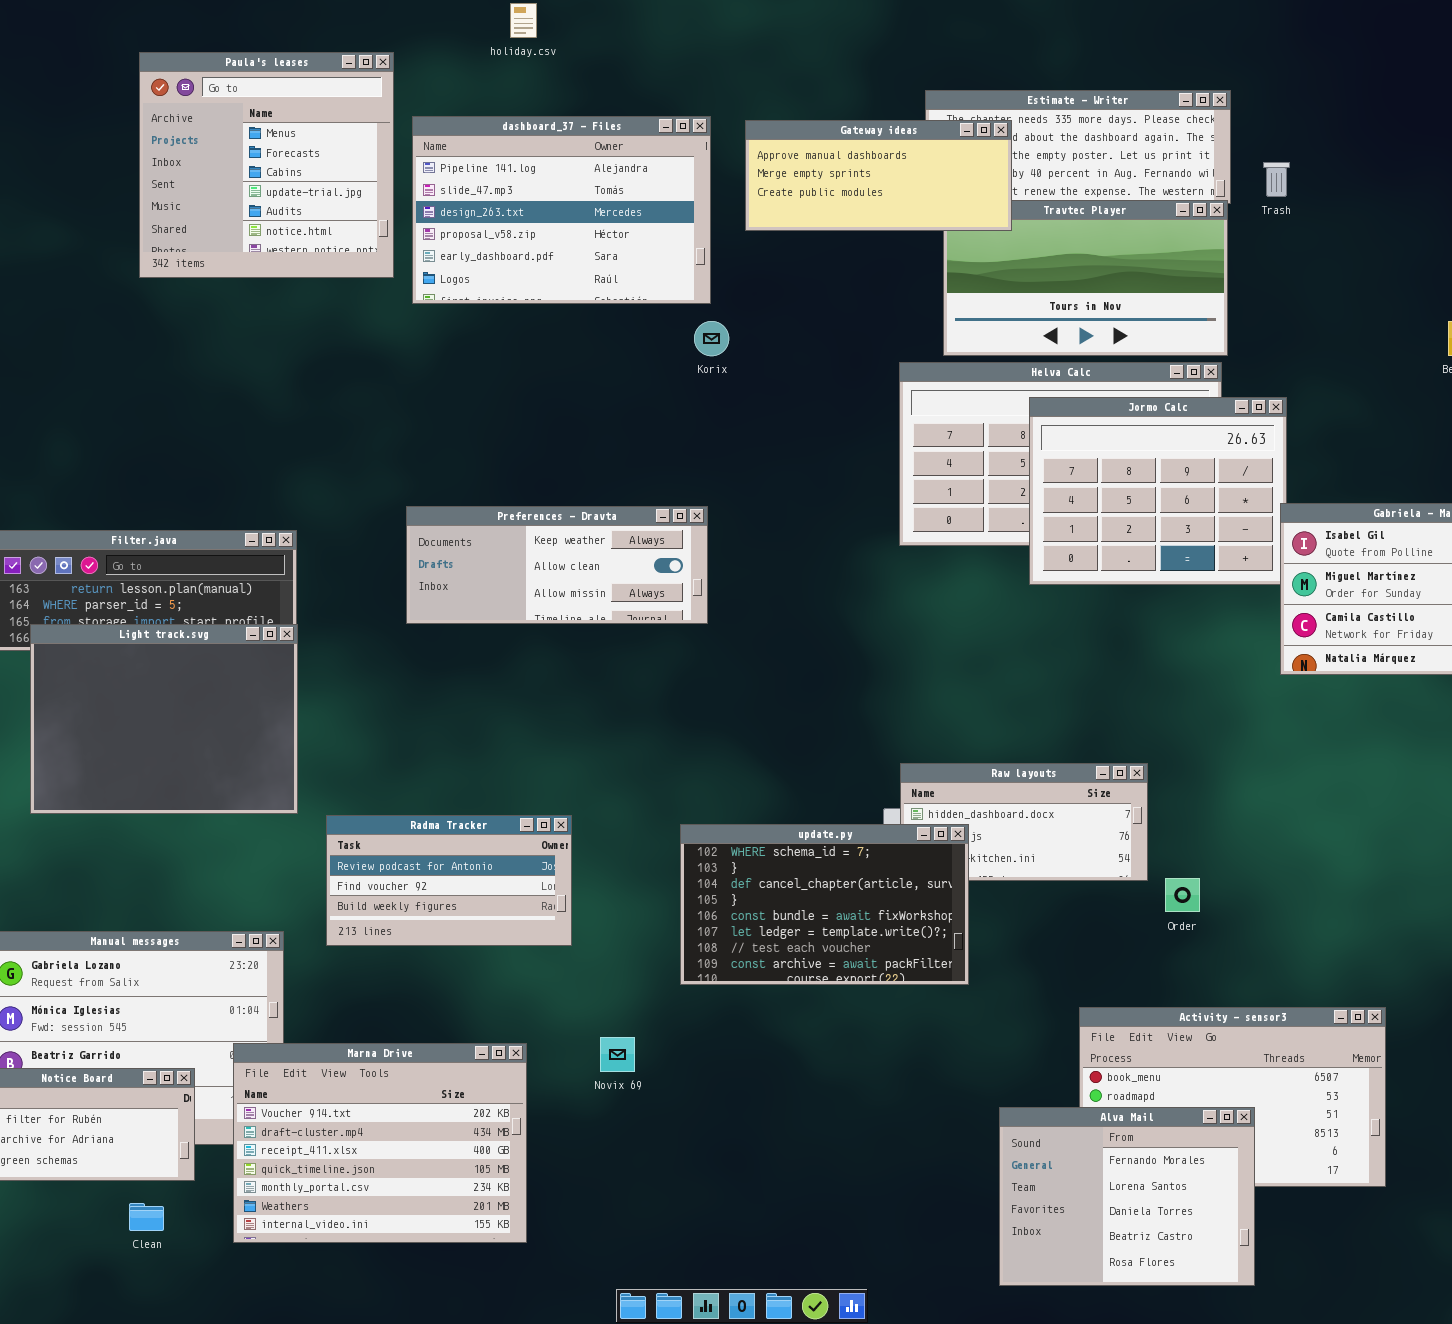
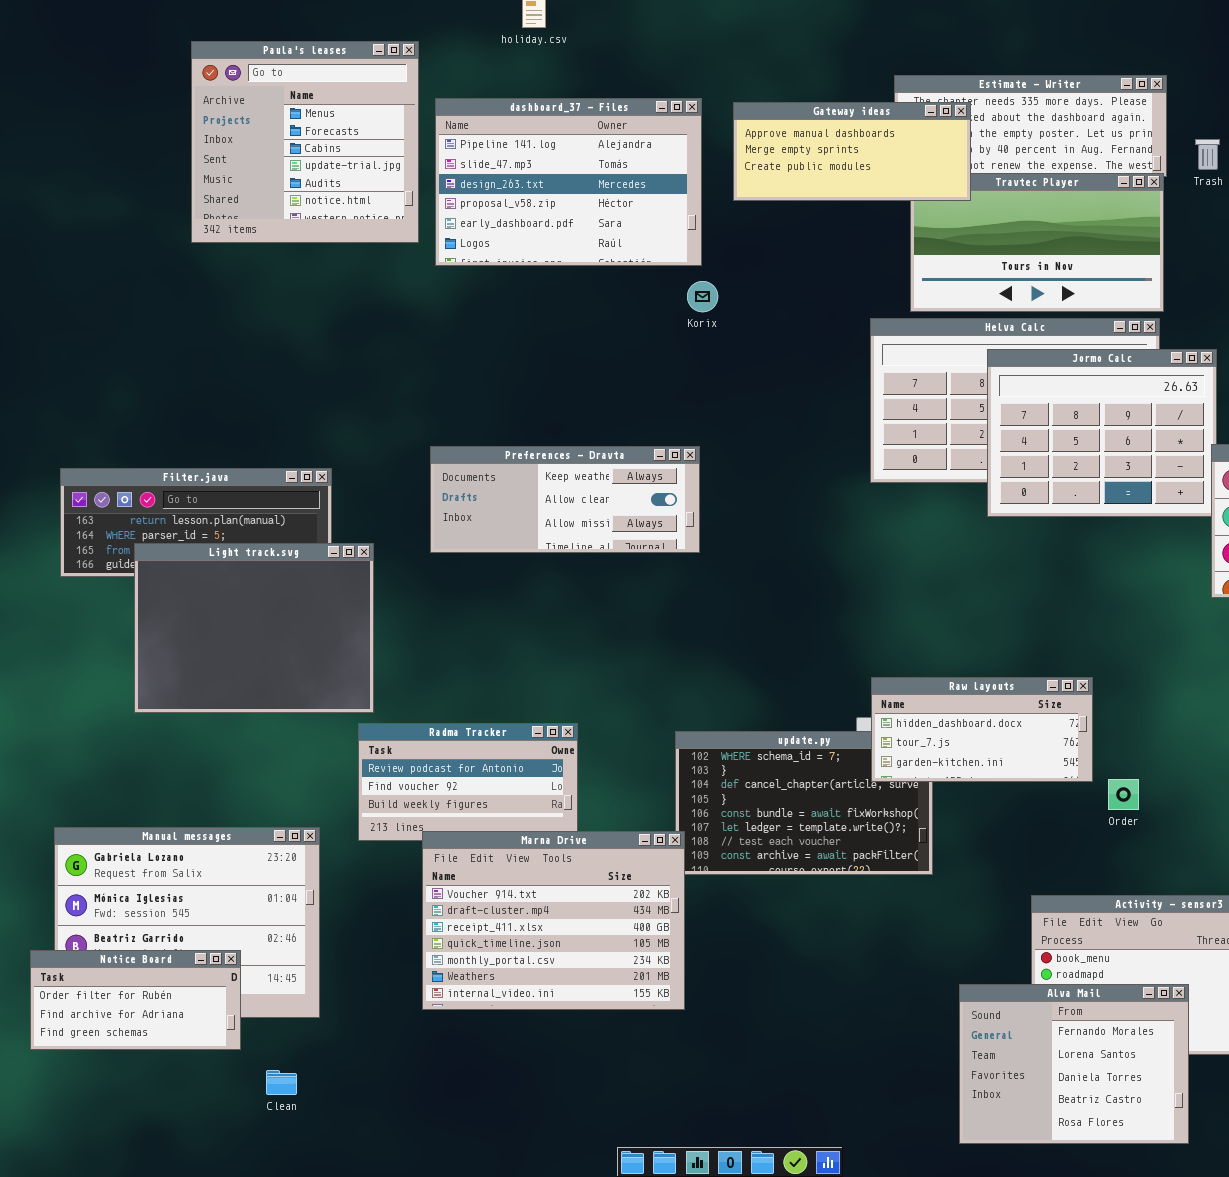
Light track.svg: [30,624,298,814] -> [134,543,374,713], moved
Raw layouts: [900,763,1148,881] -> [871,677,1093,782], raised
Marna Drive: [233,1043,527,1243] -> [422,831,685,1010], moved
Clean: [129,1203,164,1231] -> [266,1070,297,1095], moved

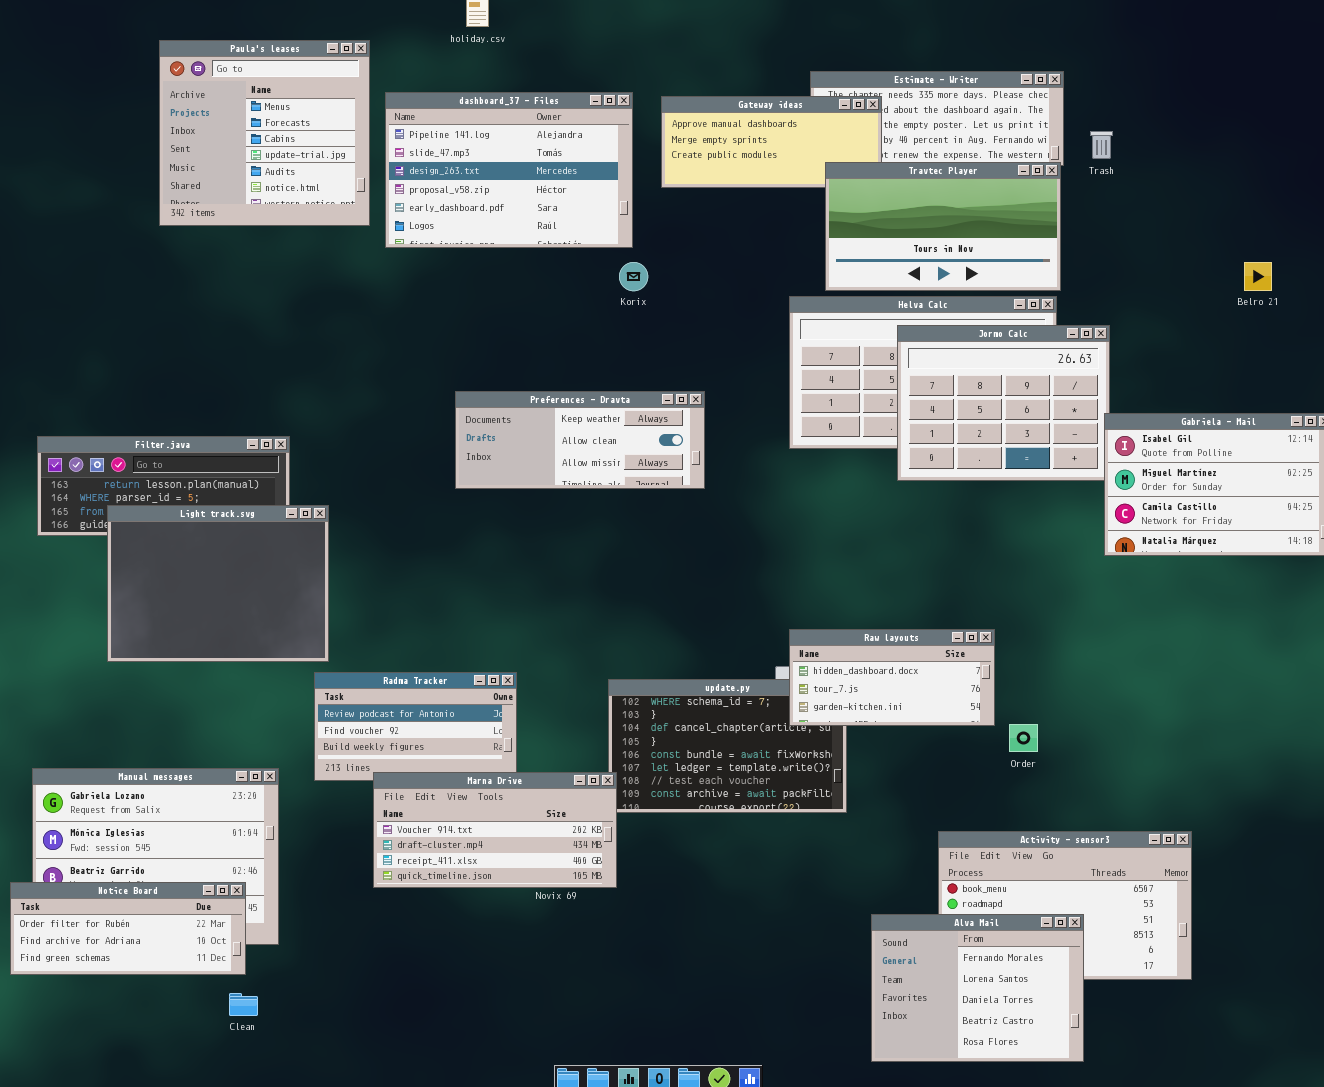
Travtec Player: [910,173,1164,312] -> [825,162,1061,291], raised
Preferences - Dravta: [430,446,700,553] -> [455,391,705,489], moved
Marna Drive: [422,831,685,1010] -> [373,772,617,888], resized
Notice Board: [30,950,241,1050] -> [10,882,246,975], resized

